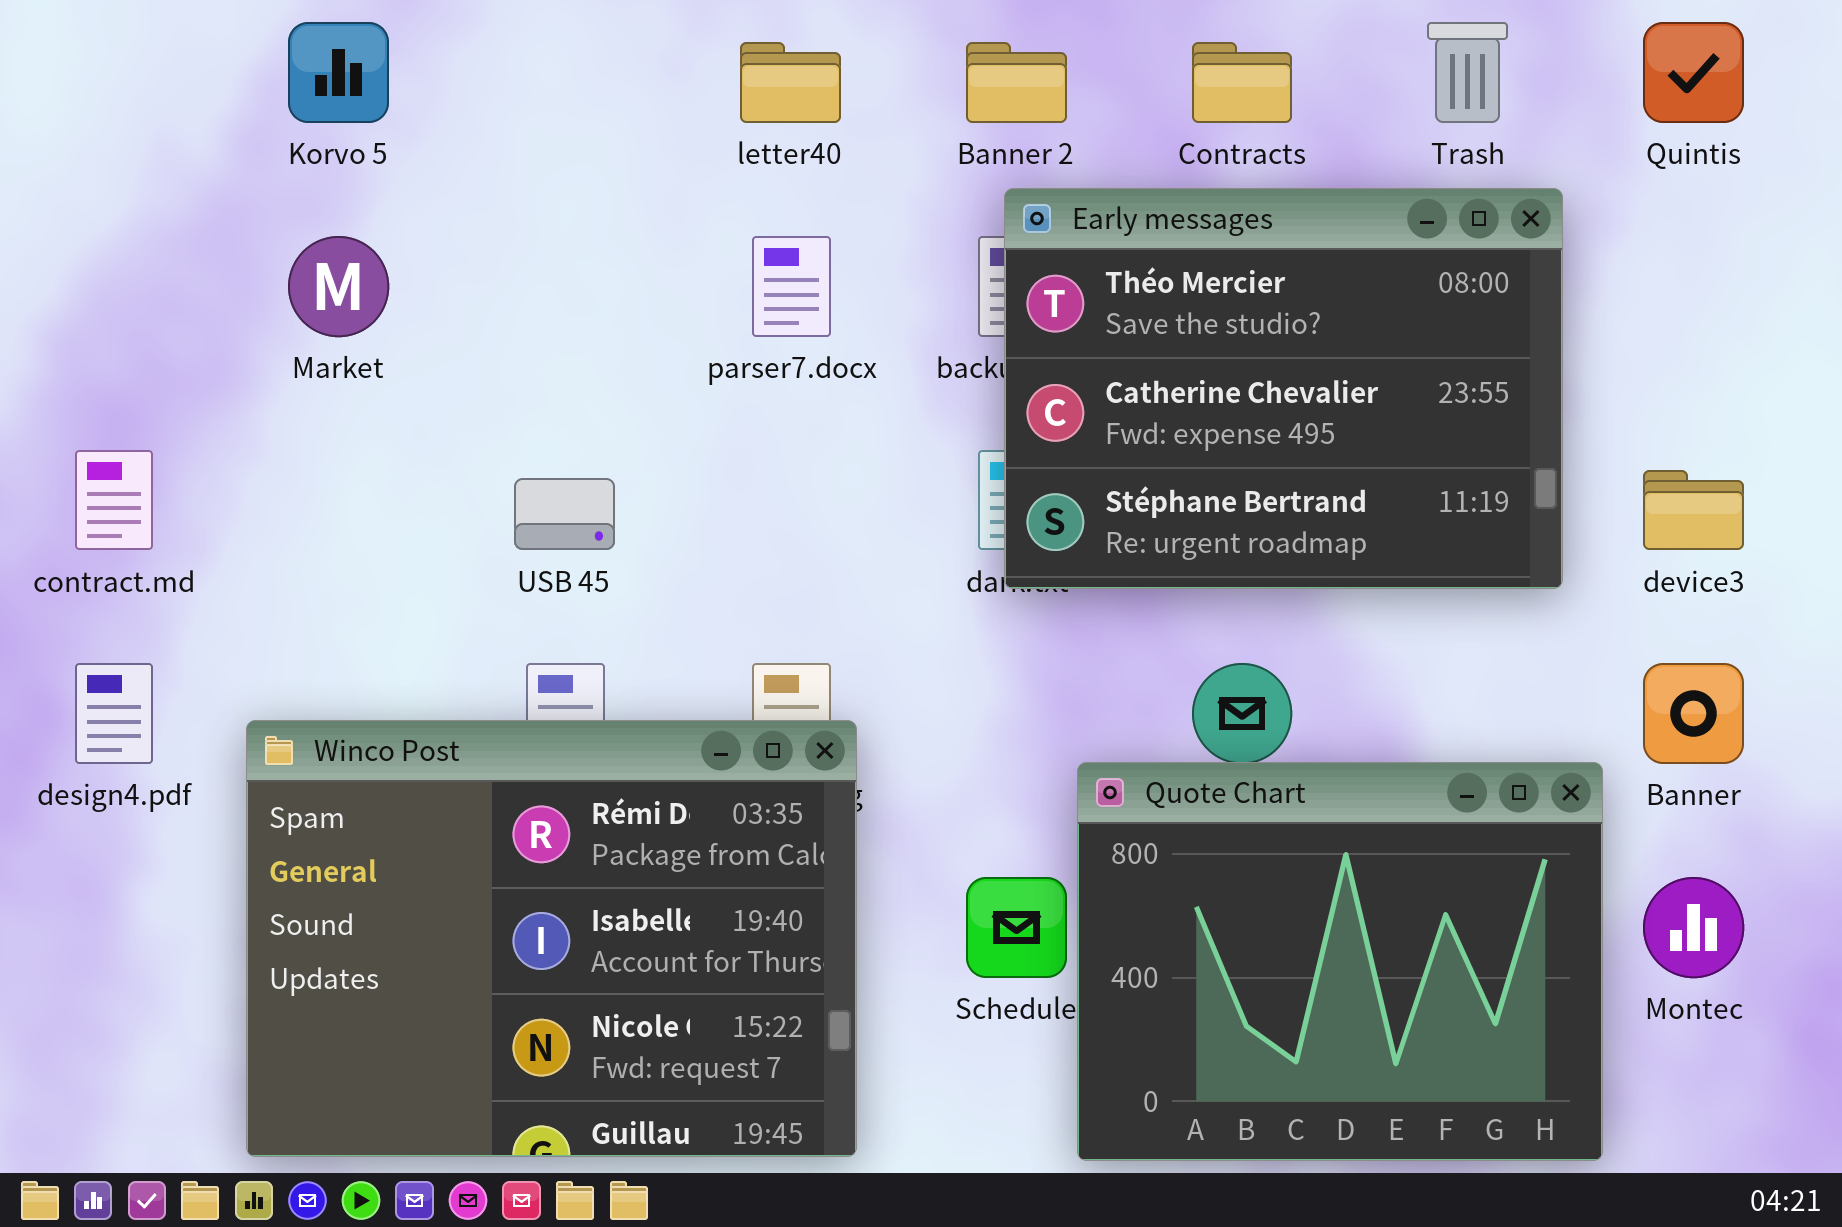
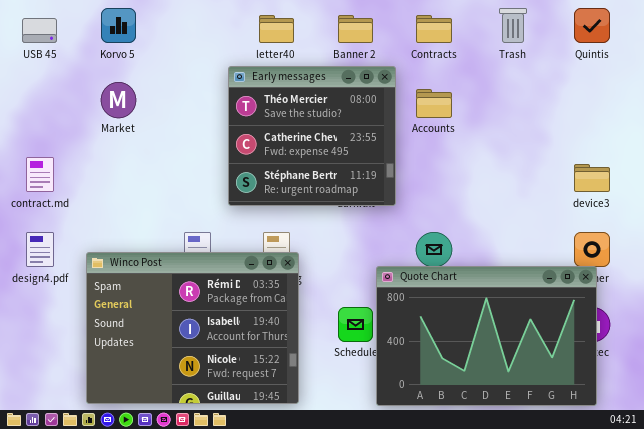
Early messages: [1004,188,1563,589] -> [228,66,396,206], moved, resized
USB 45: [514,478,615,550] -> [22,18,57,43], moved
Quote Chart: [1077,762,1603,1161] -> [376,266,597,406], resized

